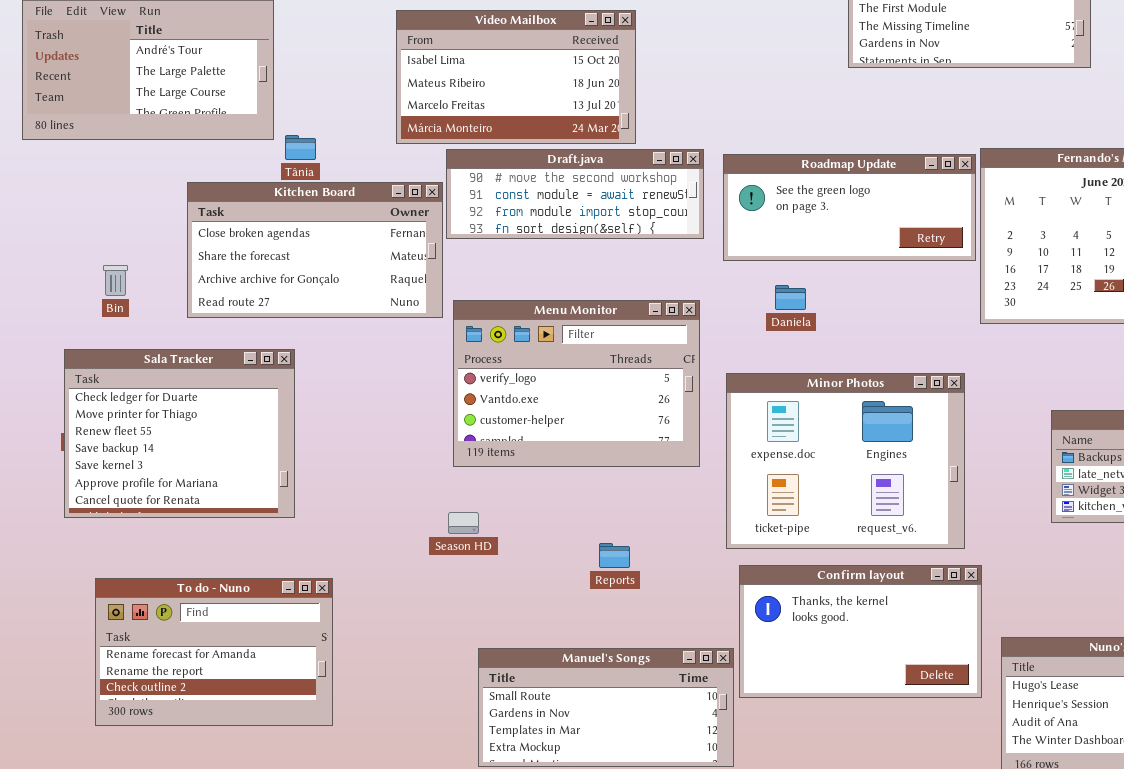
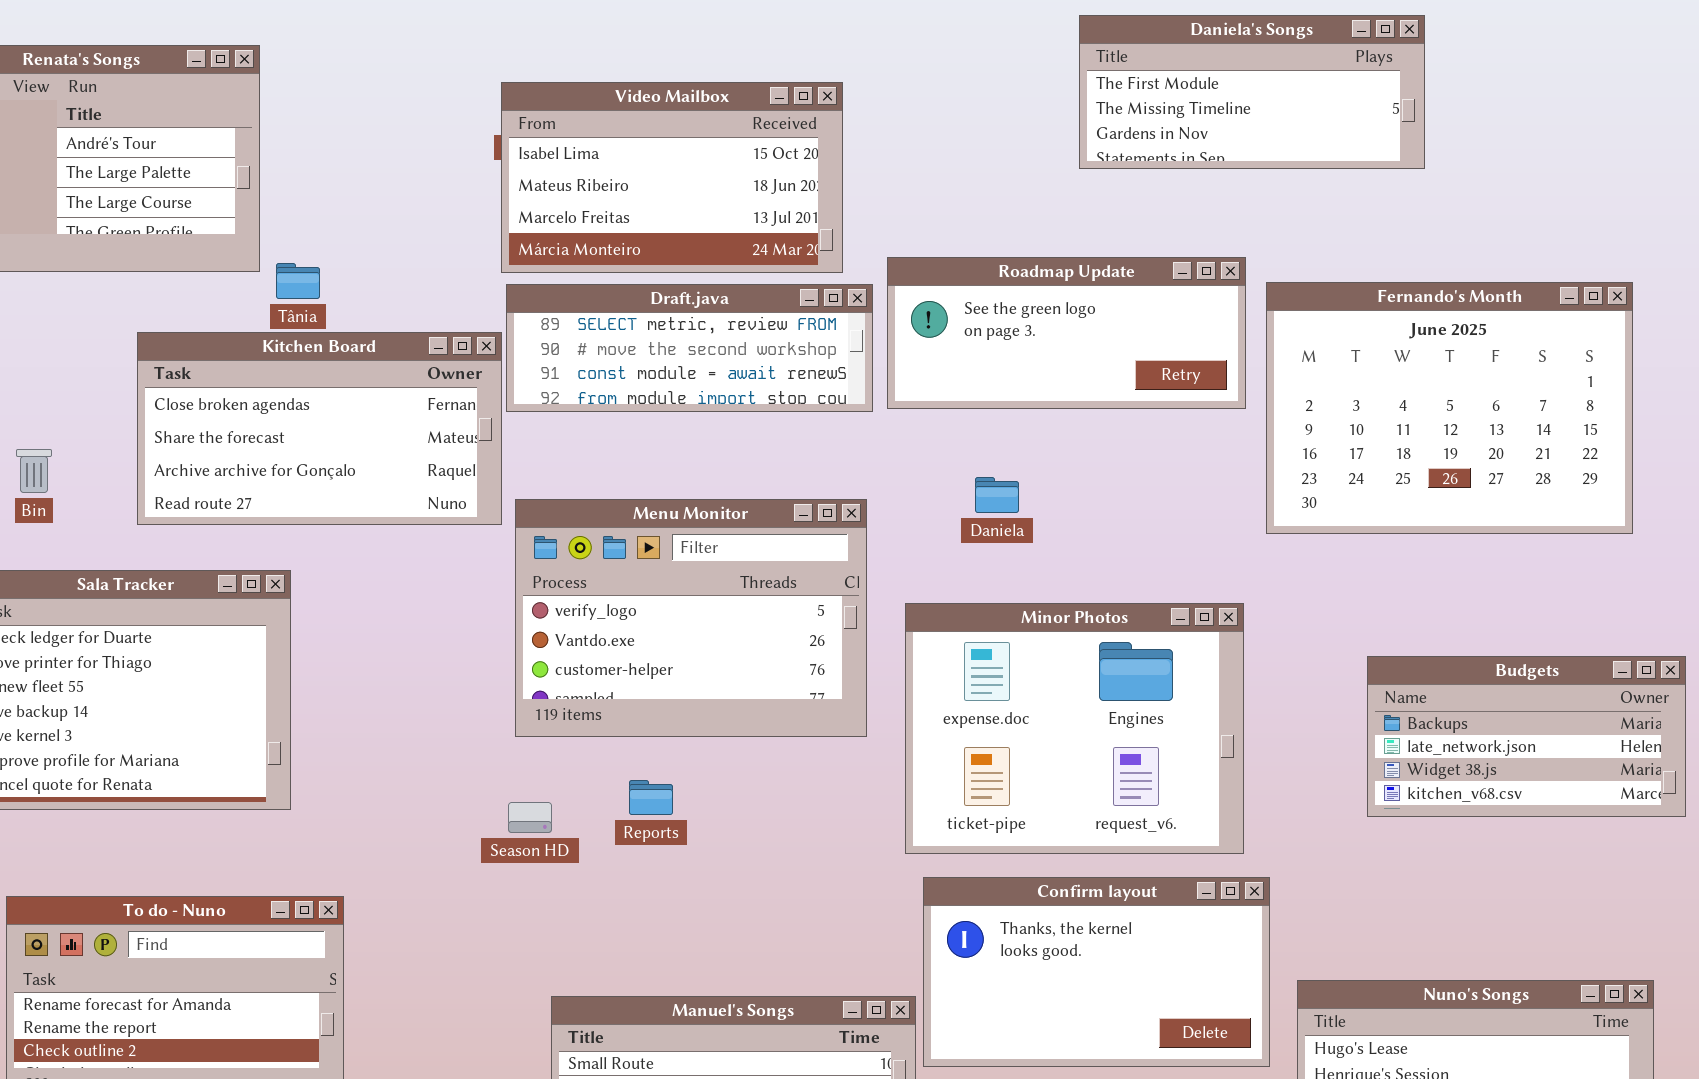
Video Mailbox: [396,10,636,144] -> [501,82,843,273], moved
Draft.java: [446,149,704,239] -> [506,284,873,412], scrolled up 1 row
Roadmap Update: [723,154,976,261] -> [887,257,1246,409], moved
Reports: [599,543,630,568] -> [629,780,673,815], moved

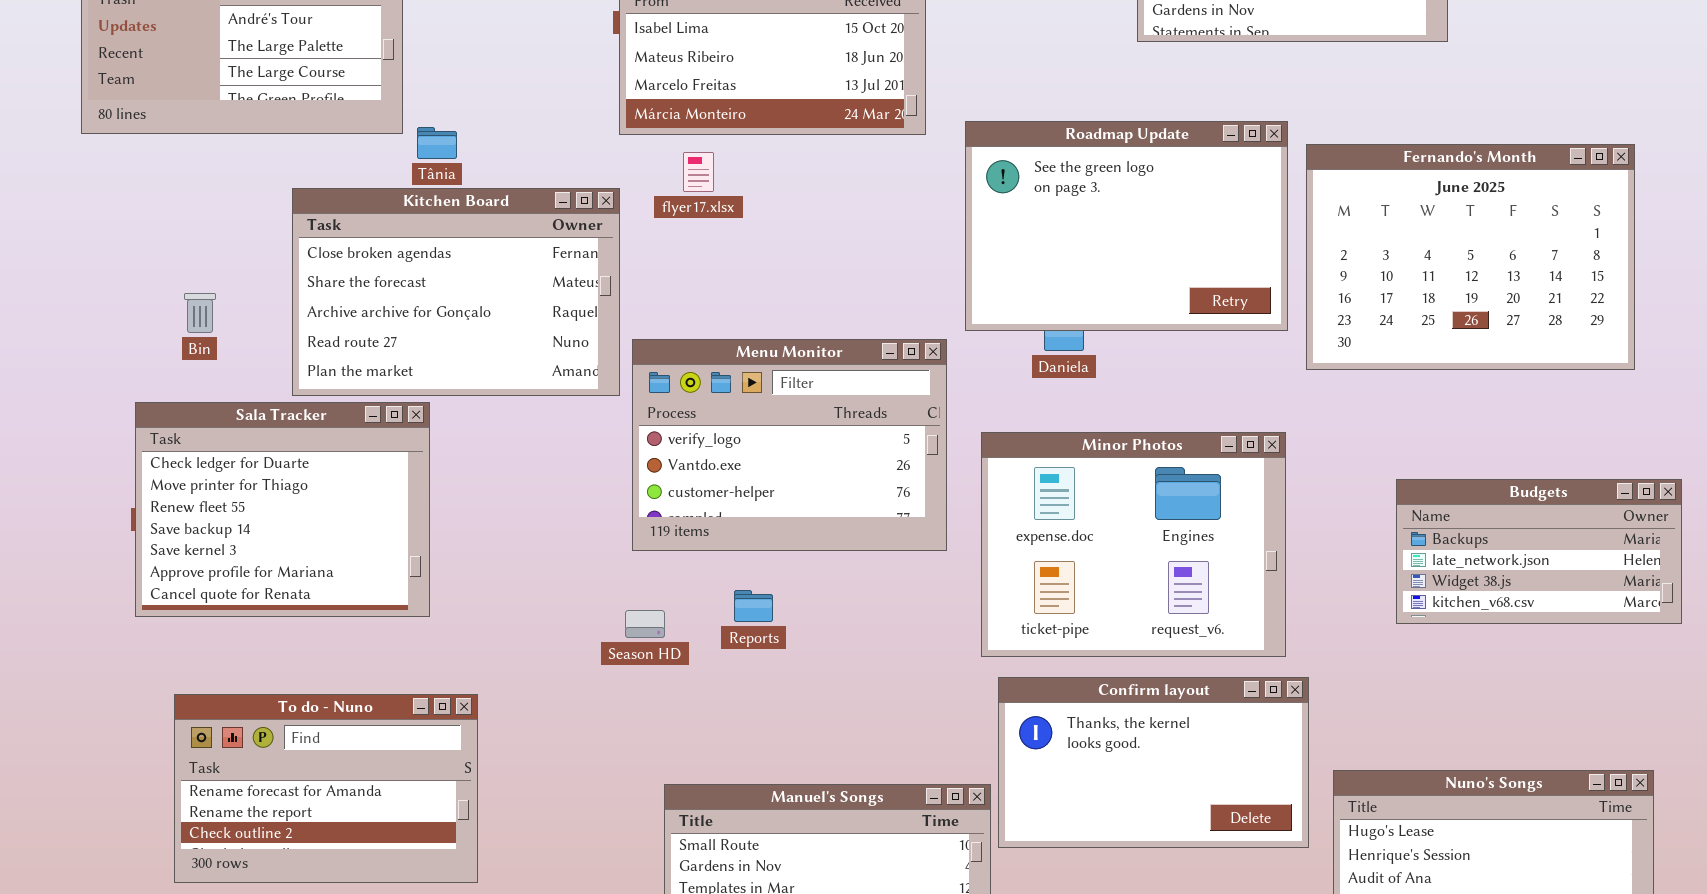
Roadmap Update: [887,257,1246,409] -> [965,121,1288,331], resized
Draft.java: [506,284,873,412] -> none, closed
Kitchen Board: [137,332,502,525] -> [292,188,620,396], resized

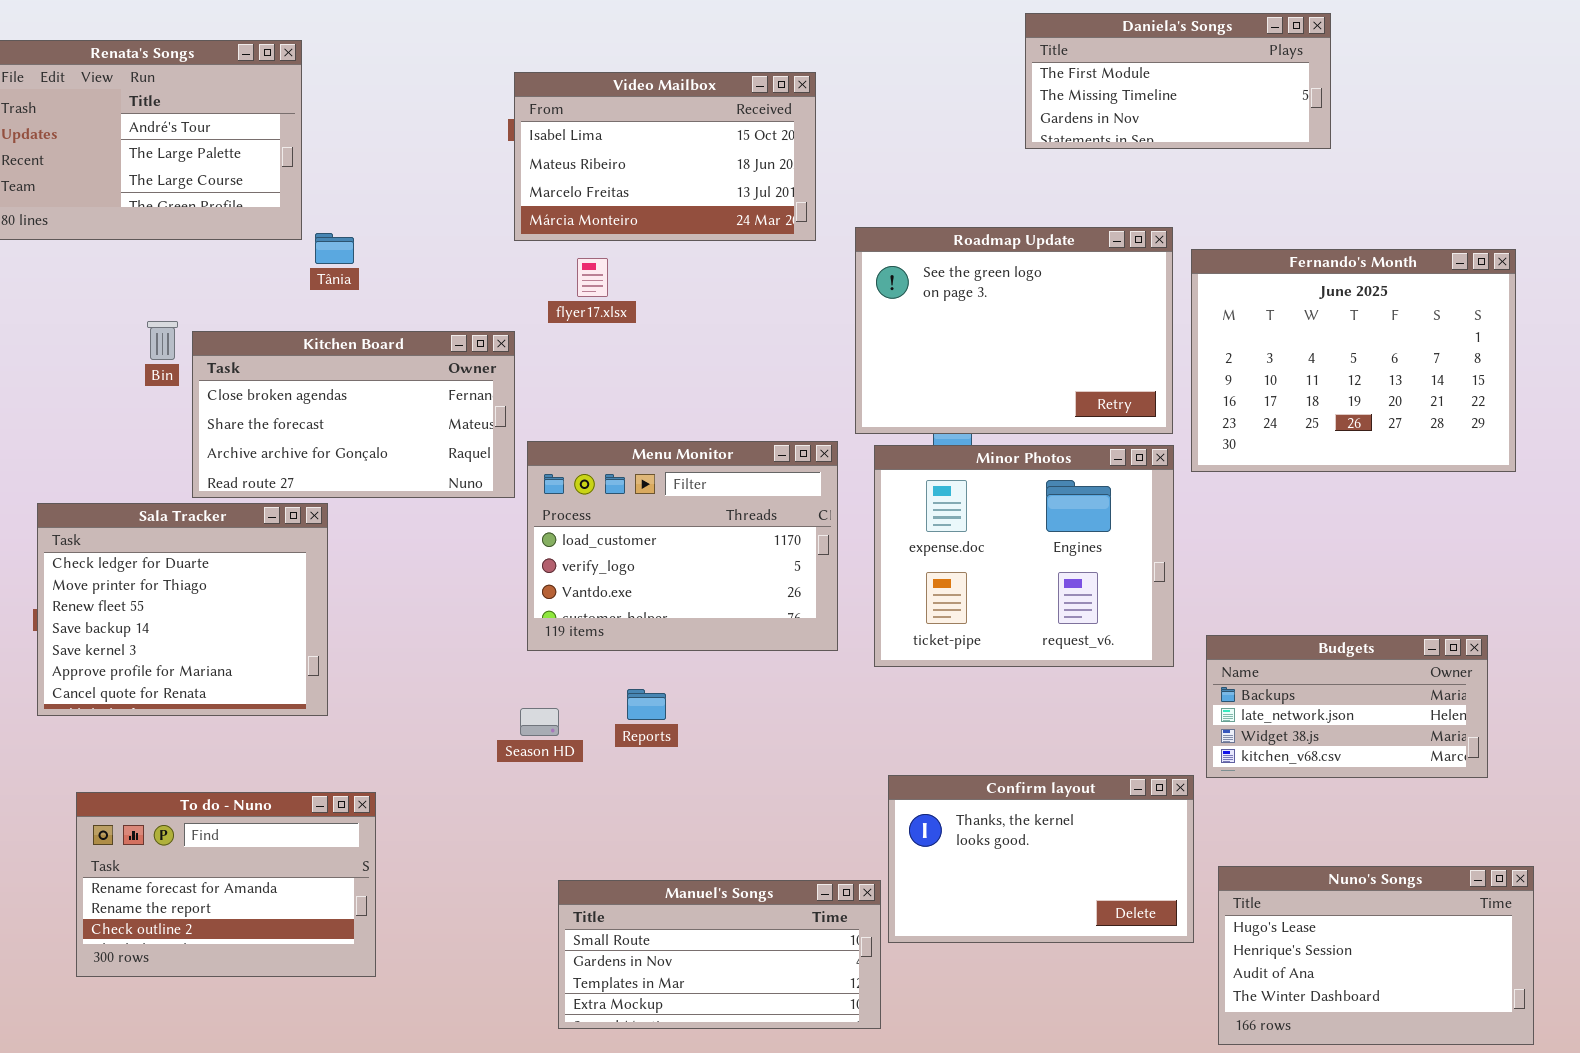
Kitchen Board: [292,188,620,396] -> [192,331,515,498], resized
Bin: [184,293,216,333] -> [147,321,178,360], moved
Menu Monitor: [632,339,947,551] -> [527,441,838,651], scrolled up 1 row
Minor Photos: [981,432,1286,657] -> [874,445,1174,667], moved
Budgets: [1396,479,1682,624] -> [1206,635,1488,778], moved

